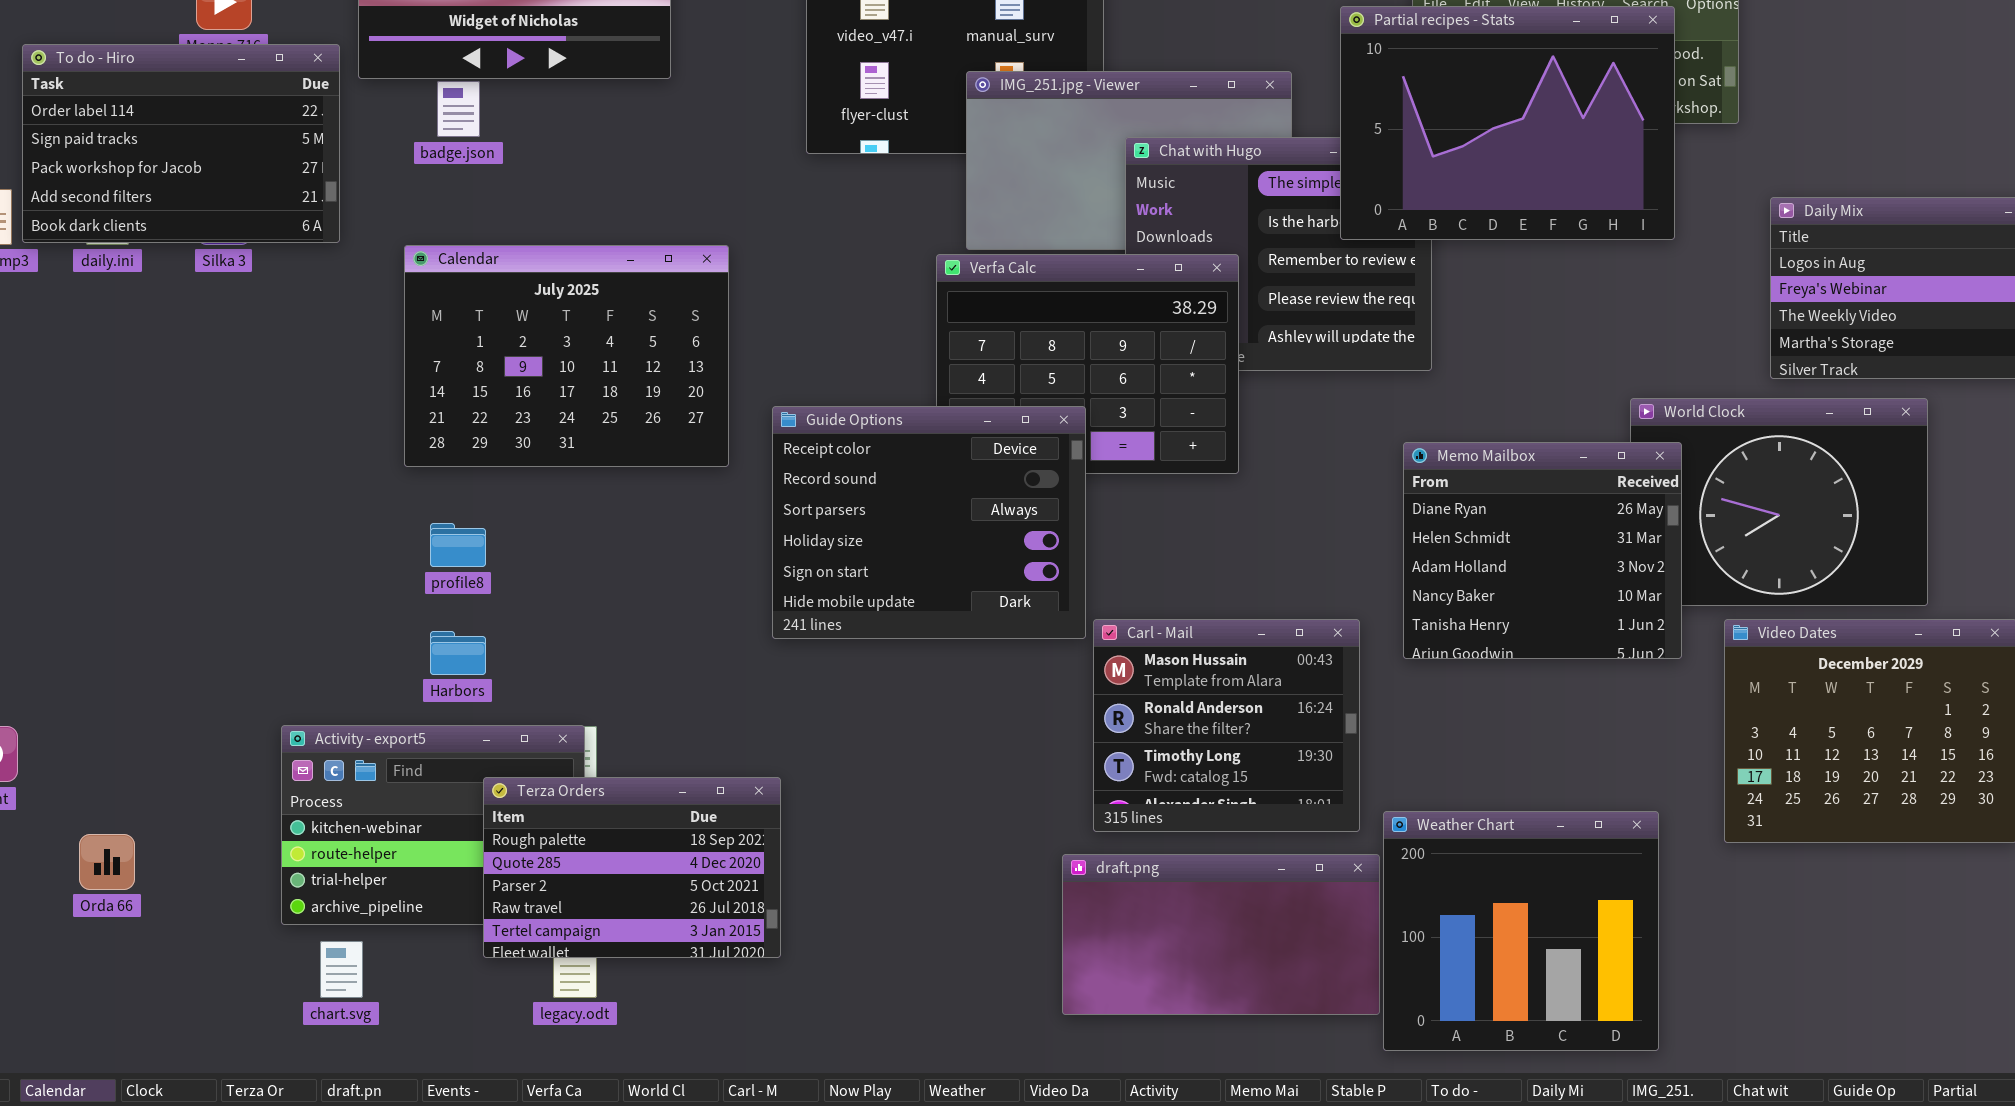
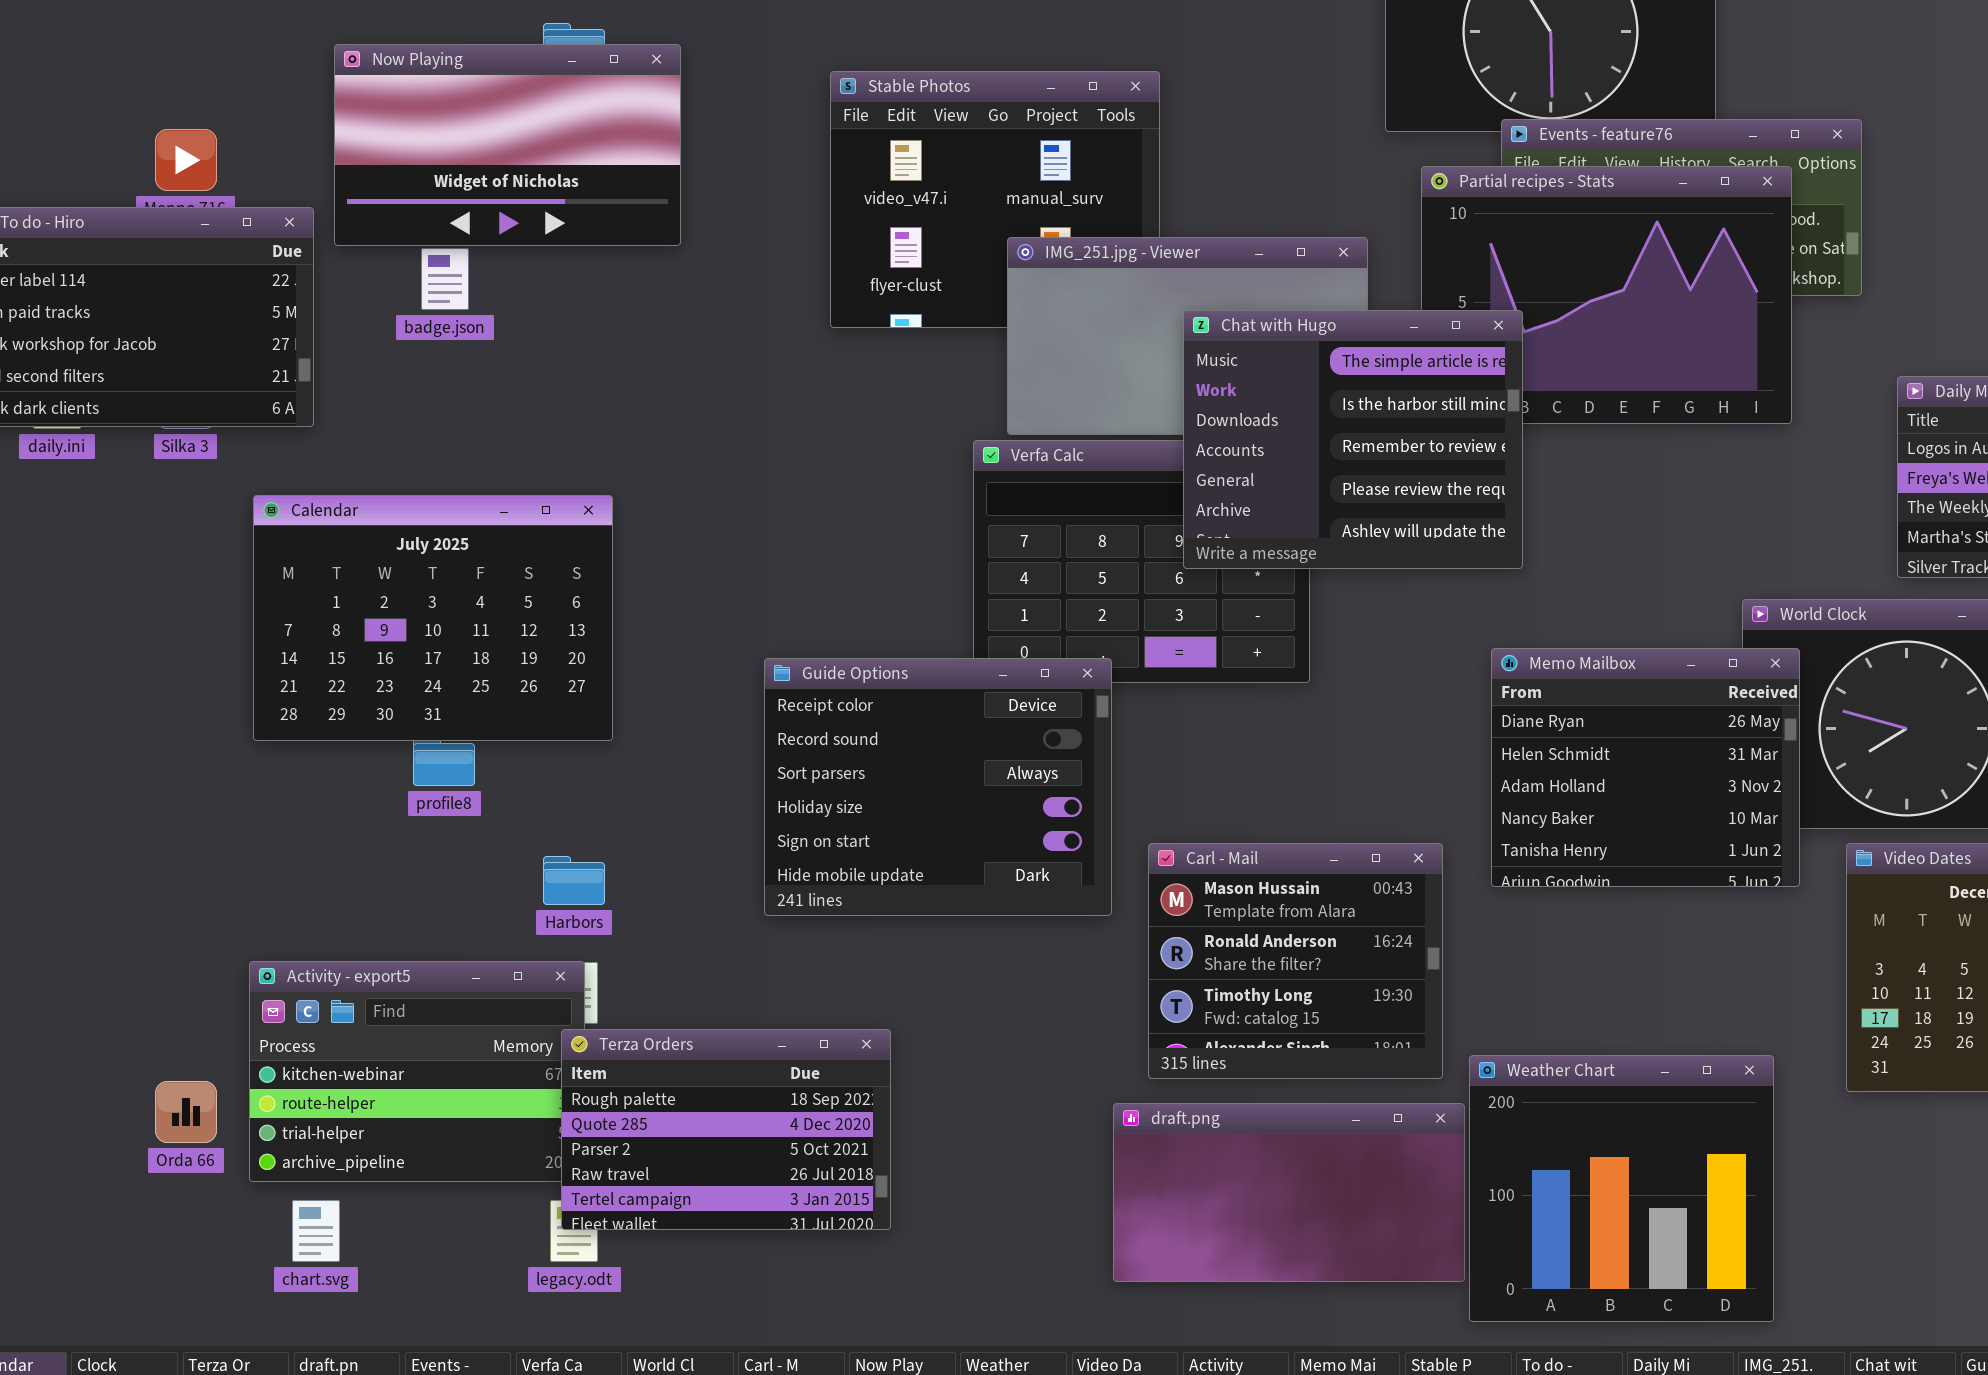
Chat with Hugo: [1125,137,1432,371] -> [1183,310,1523,569], raised
Calendar: [404,245,729,467] -> [253,495,613,741], moved
Guide Options: [772,406,1086,639] -> [764,658,1112,916], moved
Harbors: [430,631,486,675] -> [543,856,605,905], moved
Terza Orders: [483,777,781,958] -> [561,1029,891,1230], moved
Orda 66: [79,834,135,890] -> [155,1081,217,1143], moved

